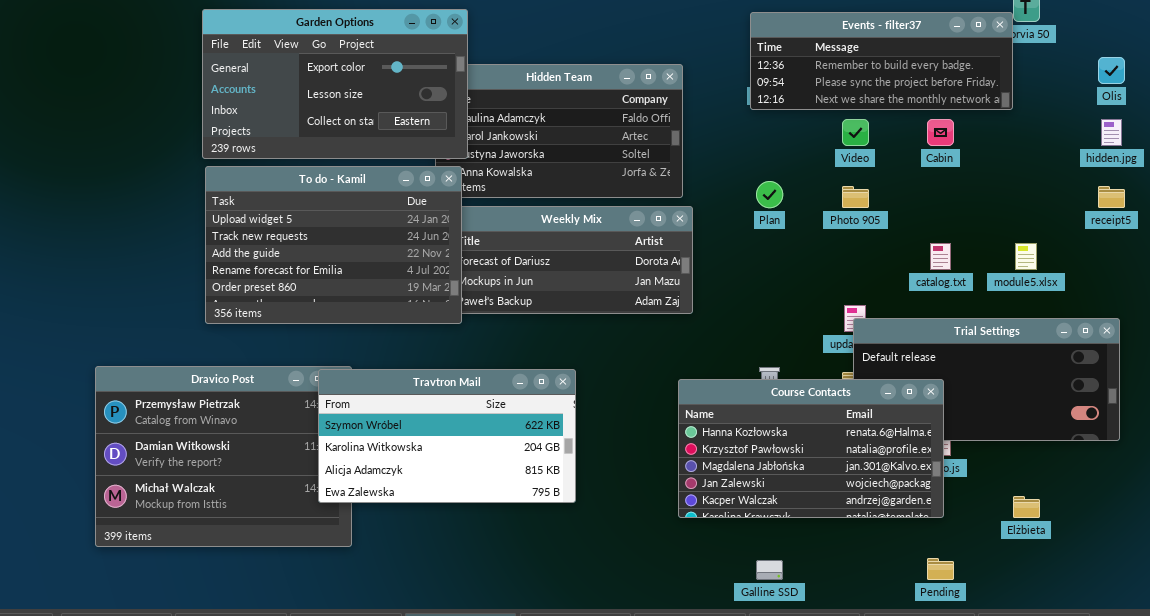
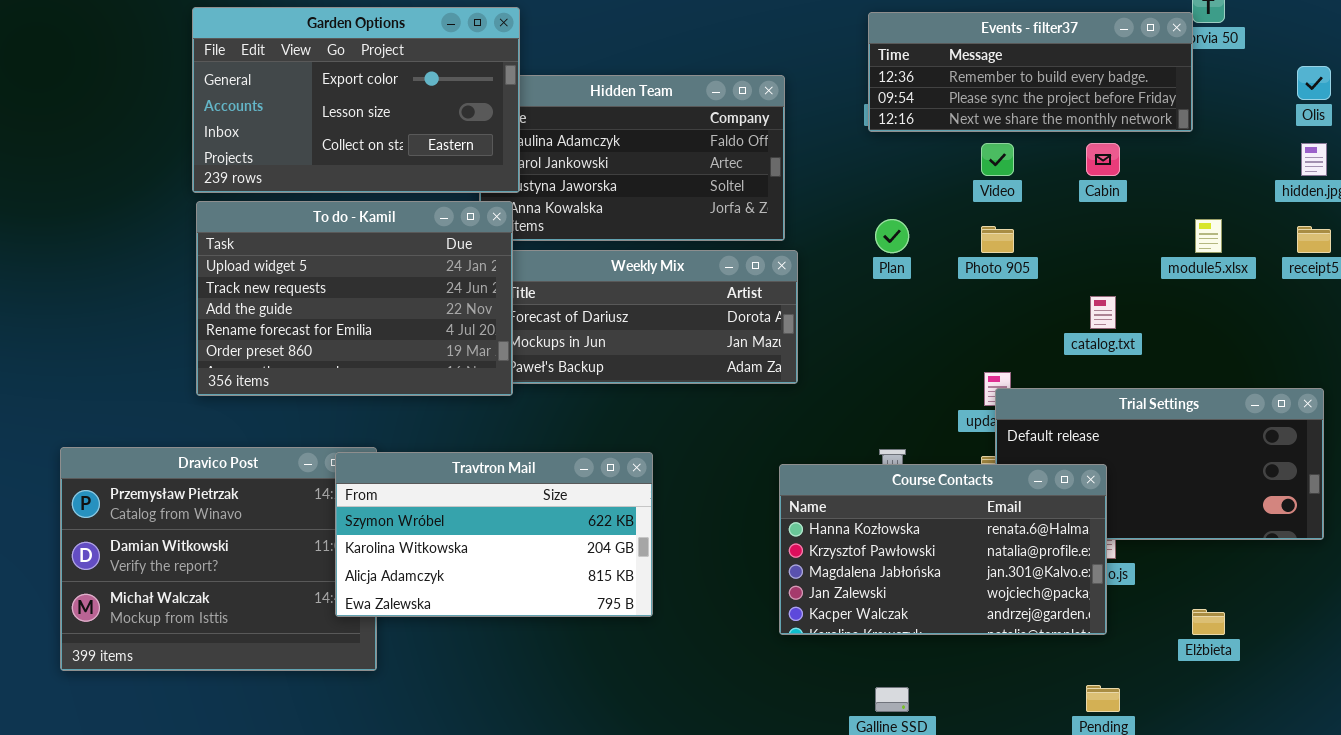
module5.xlsx: [1015,243,1037,270] -> [1195,219,1222,253], moved

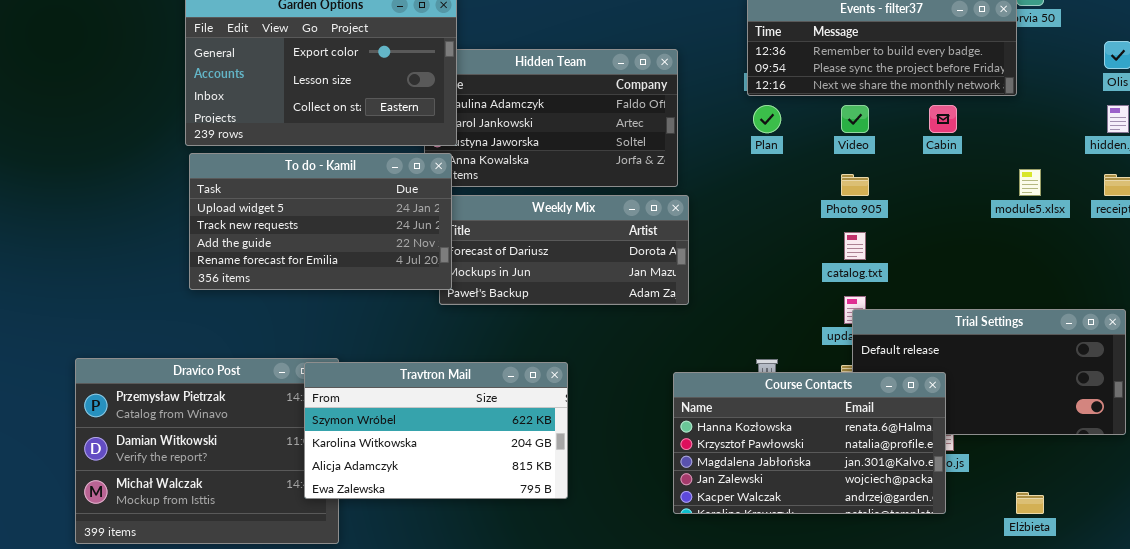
To do - Kamil: [196,201,513,396] -> [189,153,452,290], resized
Plan: [875,219,909,253] -> [753,105,781,133], moved
catalog.txt: [1090,296,1116,329] -> [844,232,866,260], moved

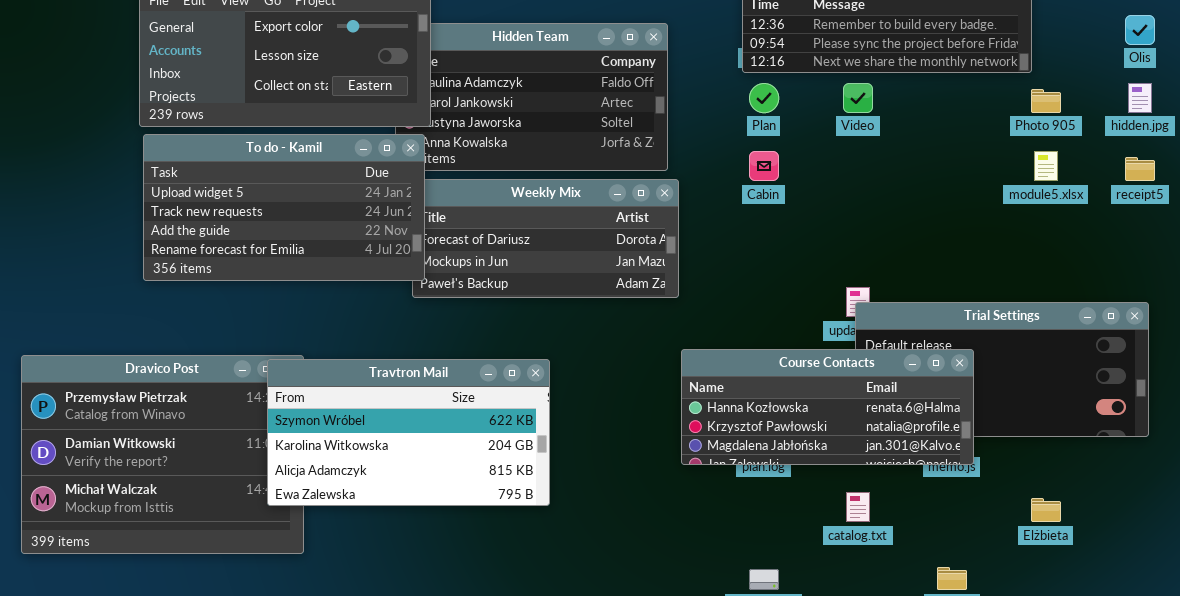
Cabin: [929,105,957,133] -> [749,151,779,181], moved
Photo 905: [841,174,869,196] -> [1031,89,1061,113], moved
catalog.txt: [844,232,866,260] -> [846,492,870,522], moved
Course Contacts: [673,372,946,514] -> [681,349,974,465], moved, resized

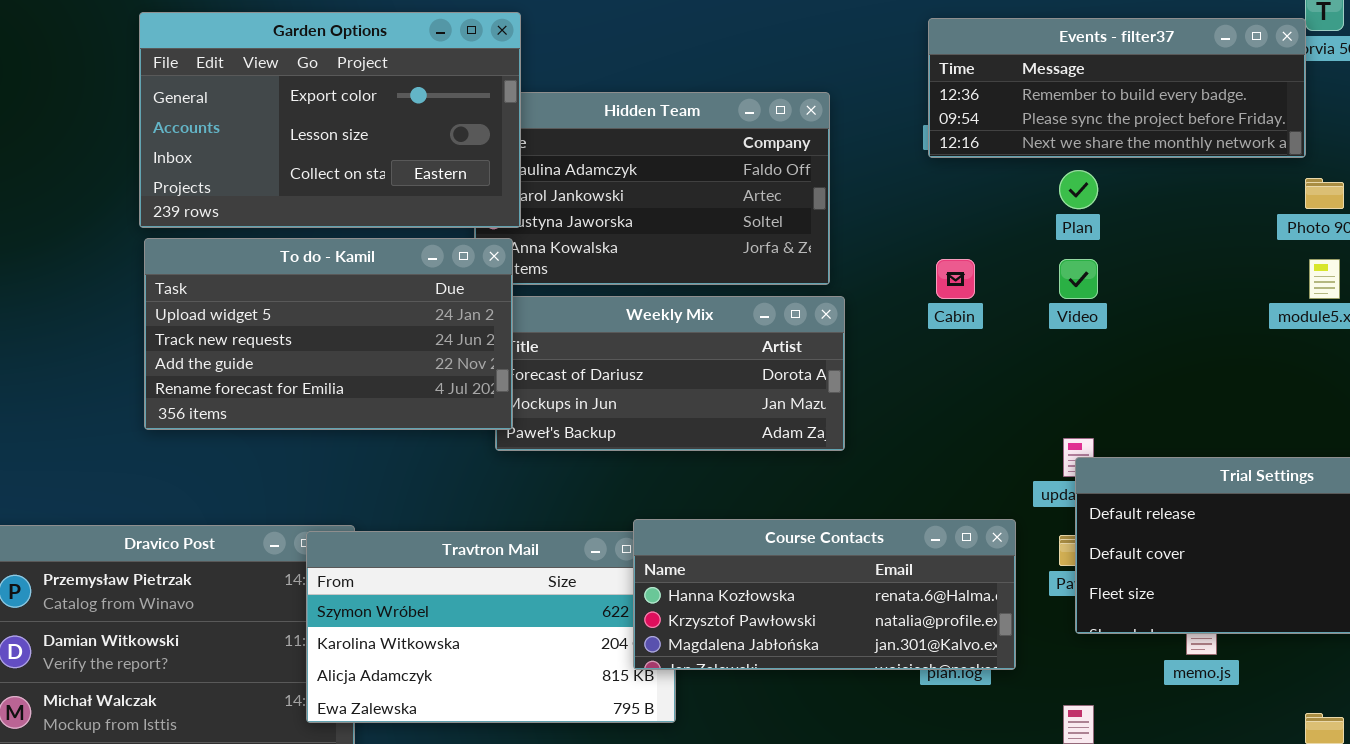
Plan: [749,83,779,113] -> [1059,170,1098,209], moved
Video: [843,83,873,113] -> [1059,259,1098,299], moved
Course Contacts: [681,349,974,465] -> [633,519,1016,670], moved

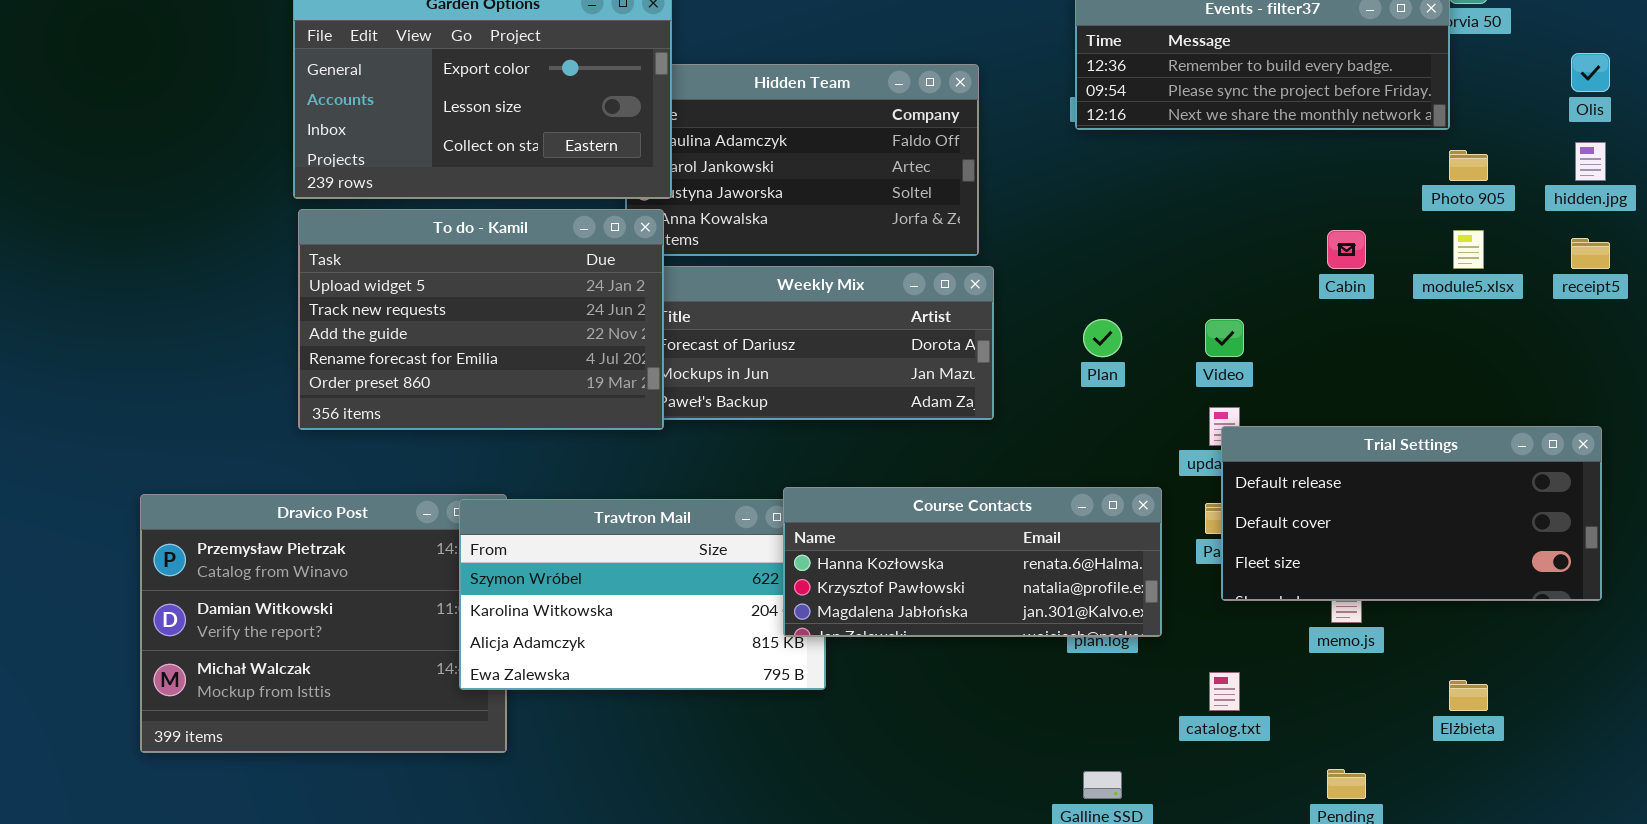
Plan: [1059,170,1098,209] -> [1083,319,1122,357], moved
To do - Kamil: [144,238,513,430] -> [298,209,664,430], resized
Cabin: [936,259,975,299] -> [1327,230,1366,269], moved
Video: [1059,259,1098,299] -> [1205,319,1244,357], moved

